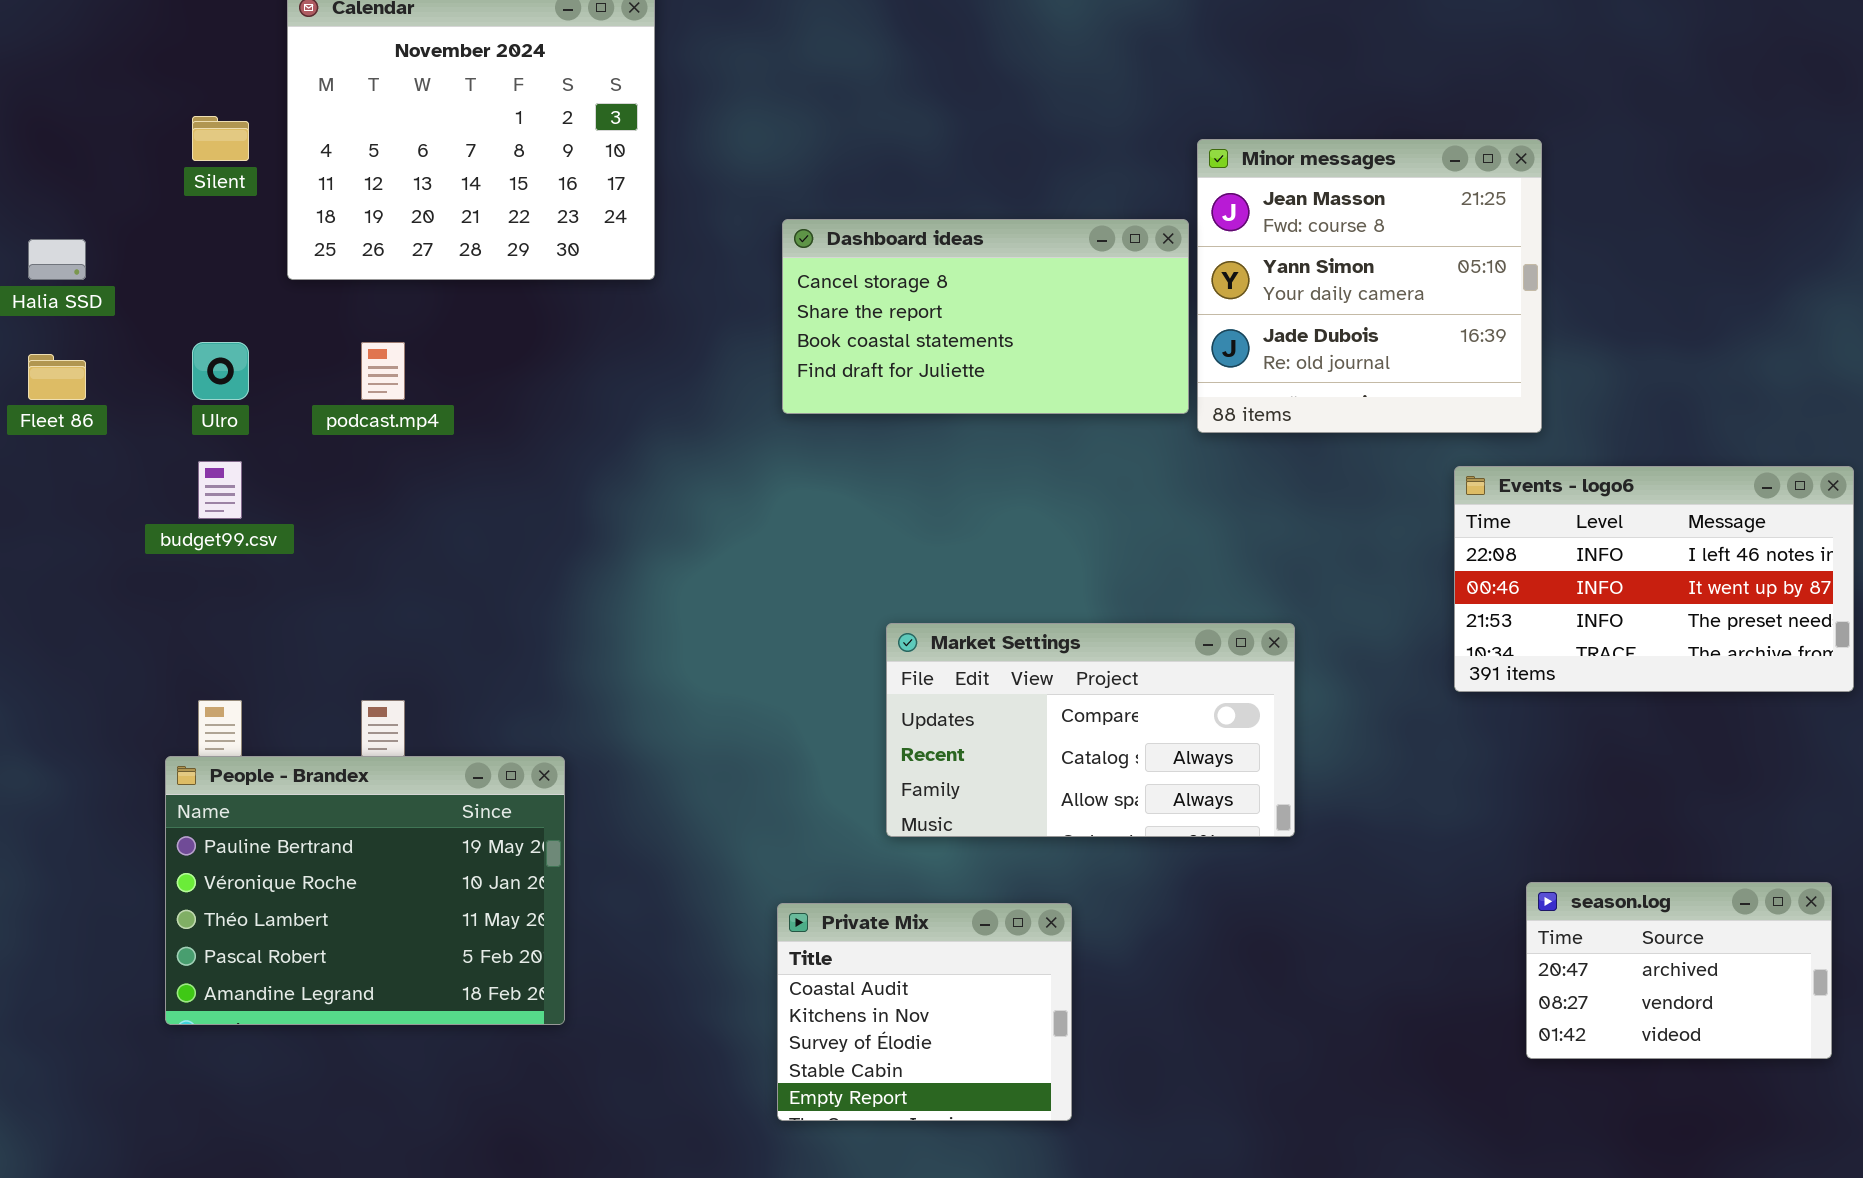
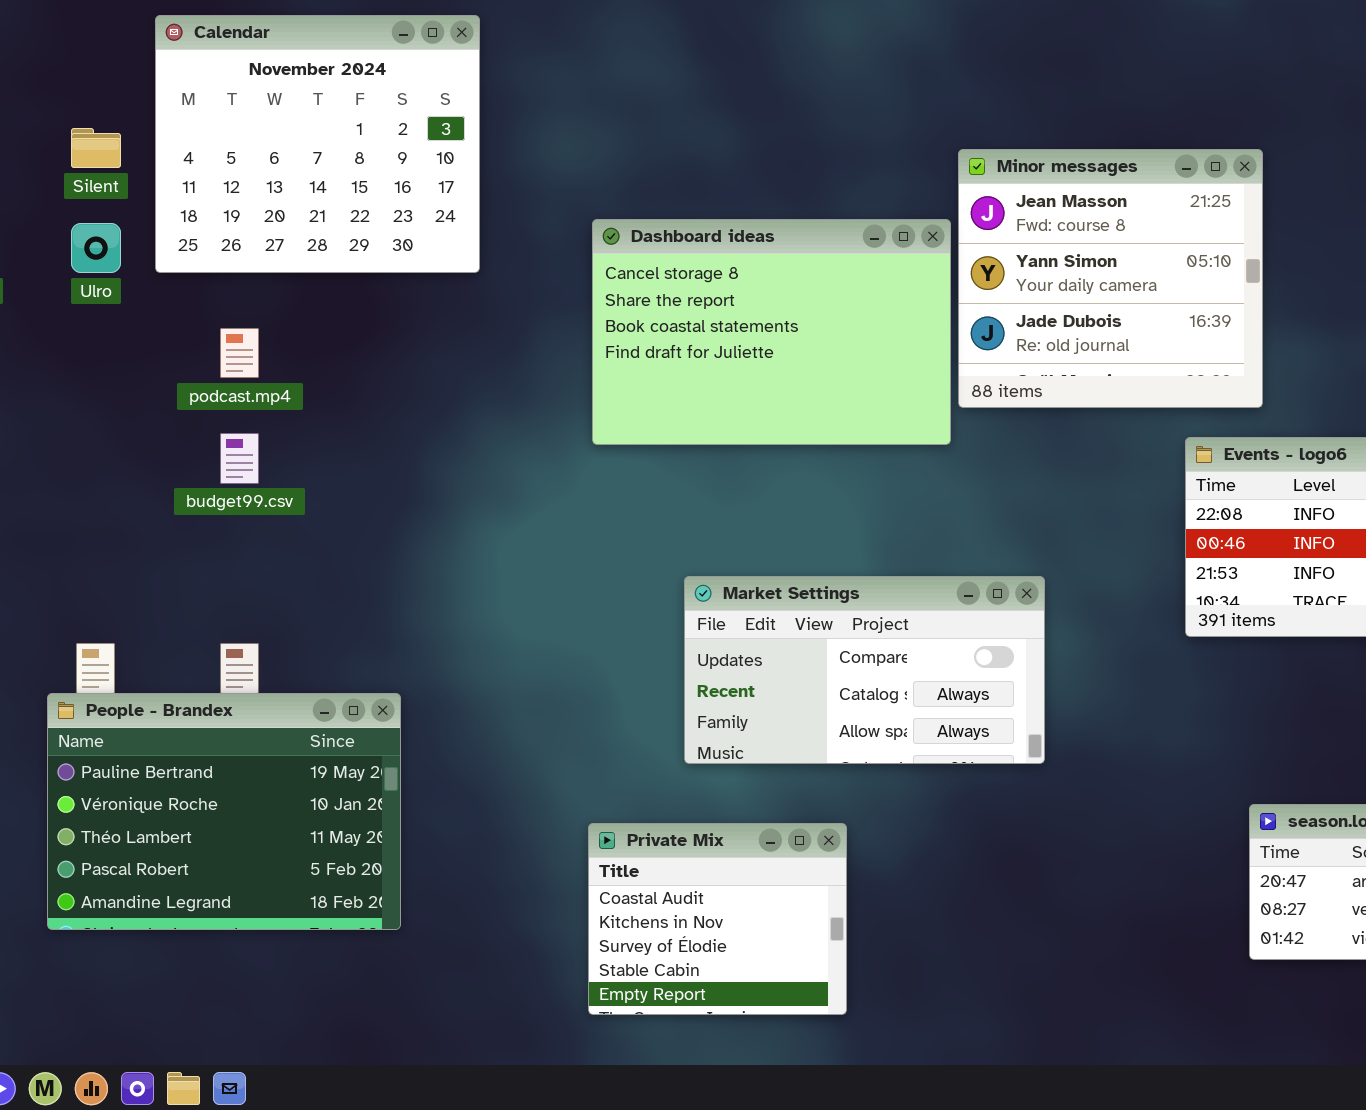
Dashboard ideas: [782,219,1189,414] -> [592,219,951,445], resized
Ulro: [192,342,249,400] -> [71,223,121,273], moved
budget99.csv: [198,461,242,519] -> [220,433,259,484], moved

